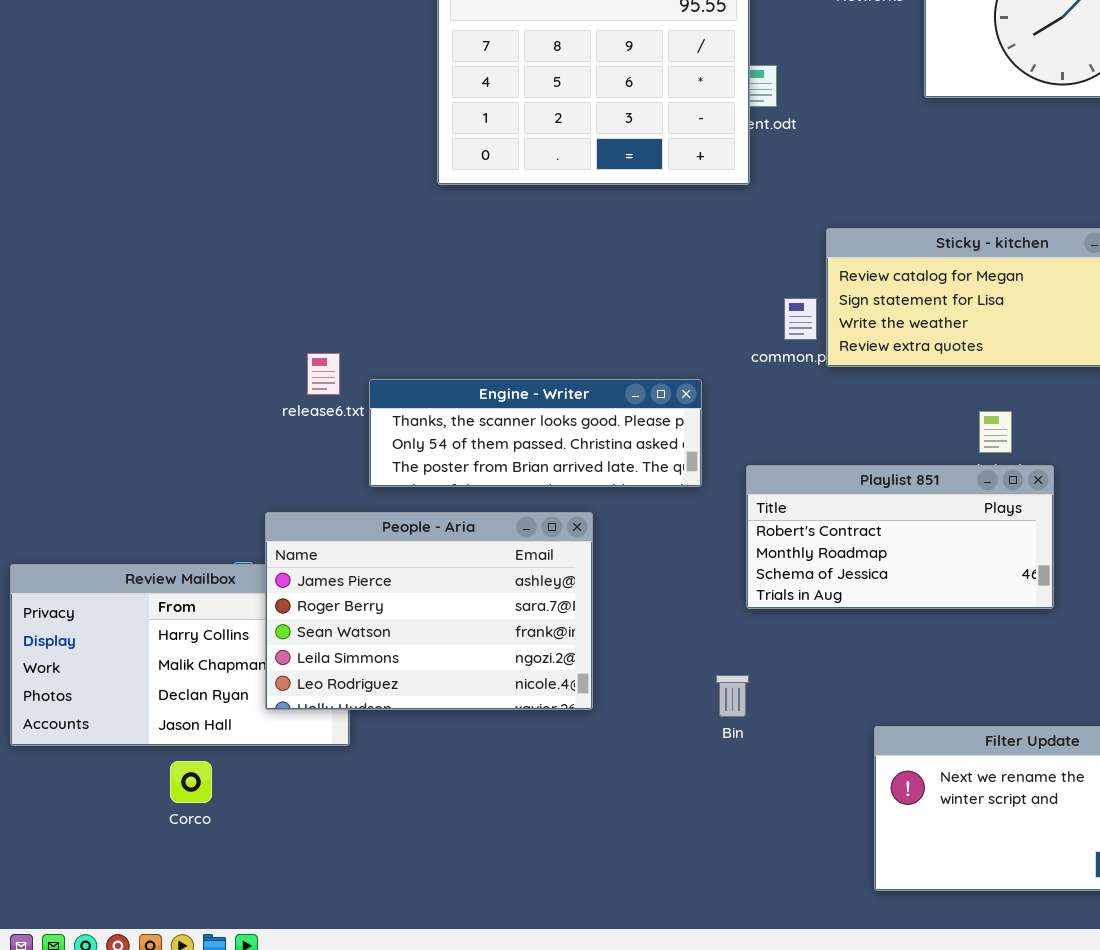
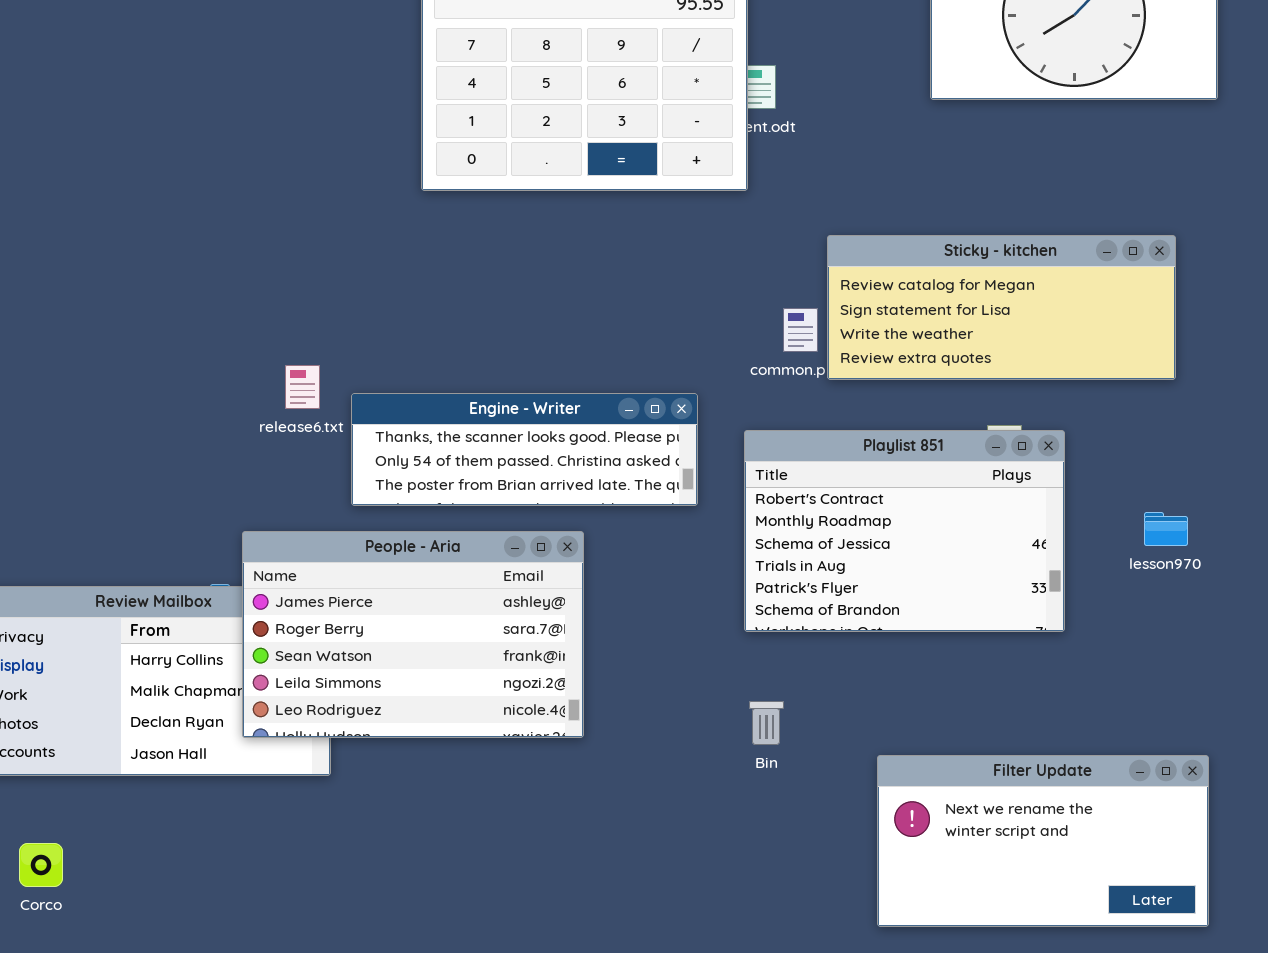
Playlist 851: [746,465,1054,609] -> [744,430,1065,632], resized
Bin: [716,675,749,717] -> [749,701,784,745], moved
Corco: [170,761,212,803] -> [19,843,63,887], moved

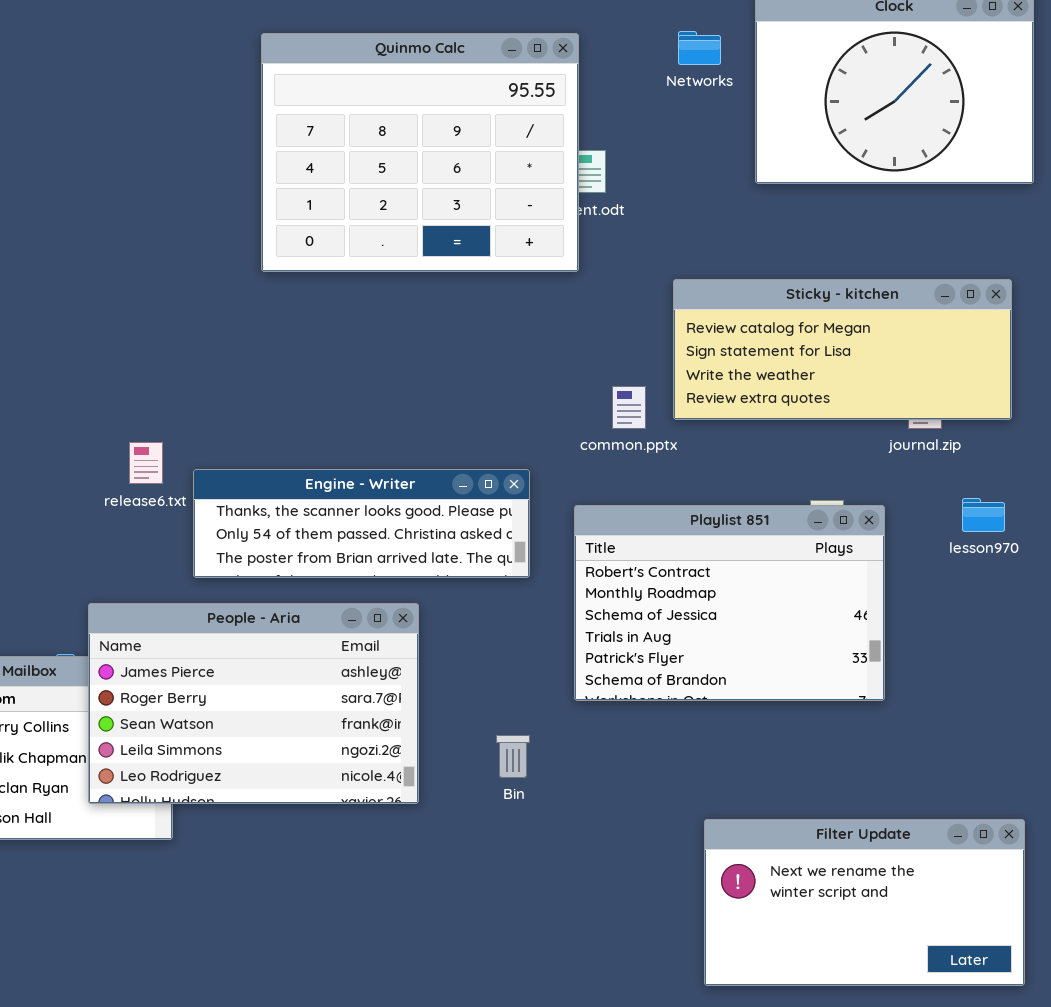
Sticky - kitchen: [827,235,1176,380] -> [673,279,1012,420], moved
lesson970: [1144,512,1188,546] -> [962,498,1005,532], moved
Bin: [749,701,784,745] -> [496,735,530,778], moved

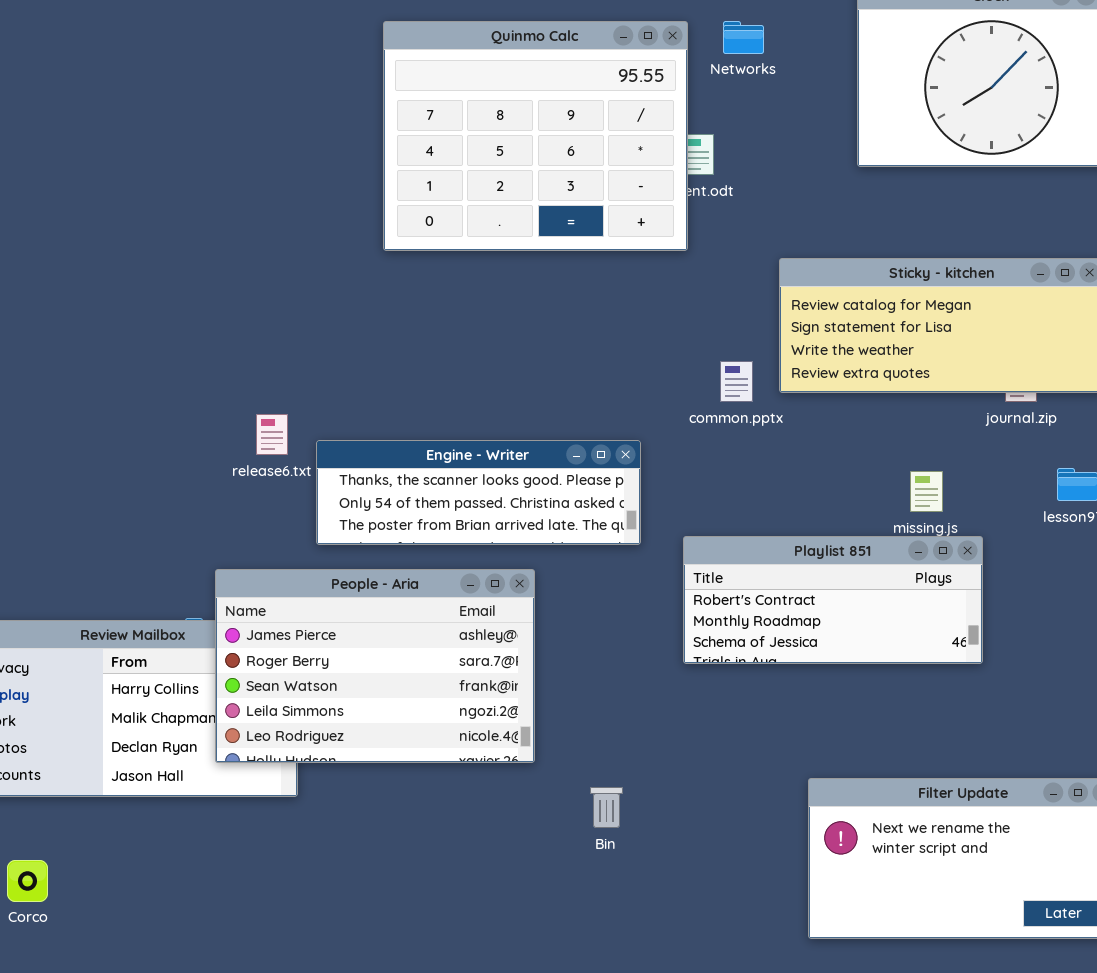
Networks: [678,31,721,65] -> [723,21,764,54], moved
Playlist 851: [574,505,885,701] -> [683,536,983,664], resized
Bin: [496,735,530,778] -> [590,787,623,828], moved

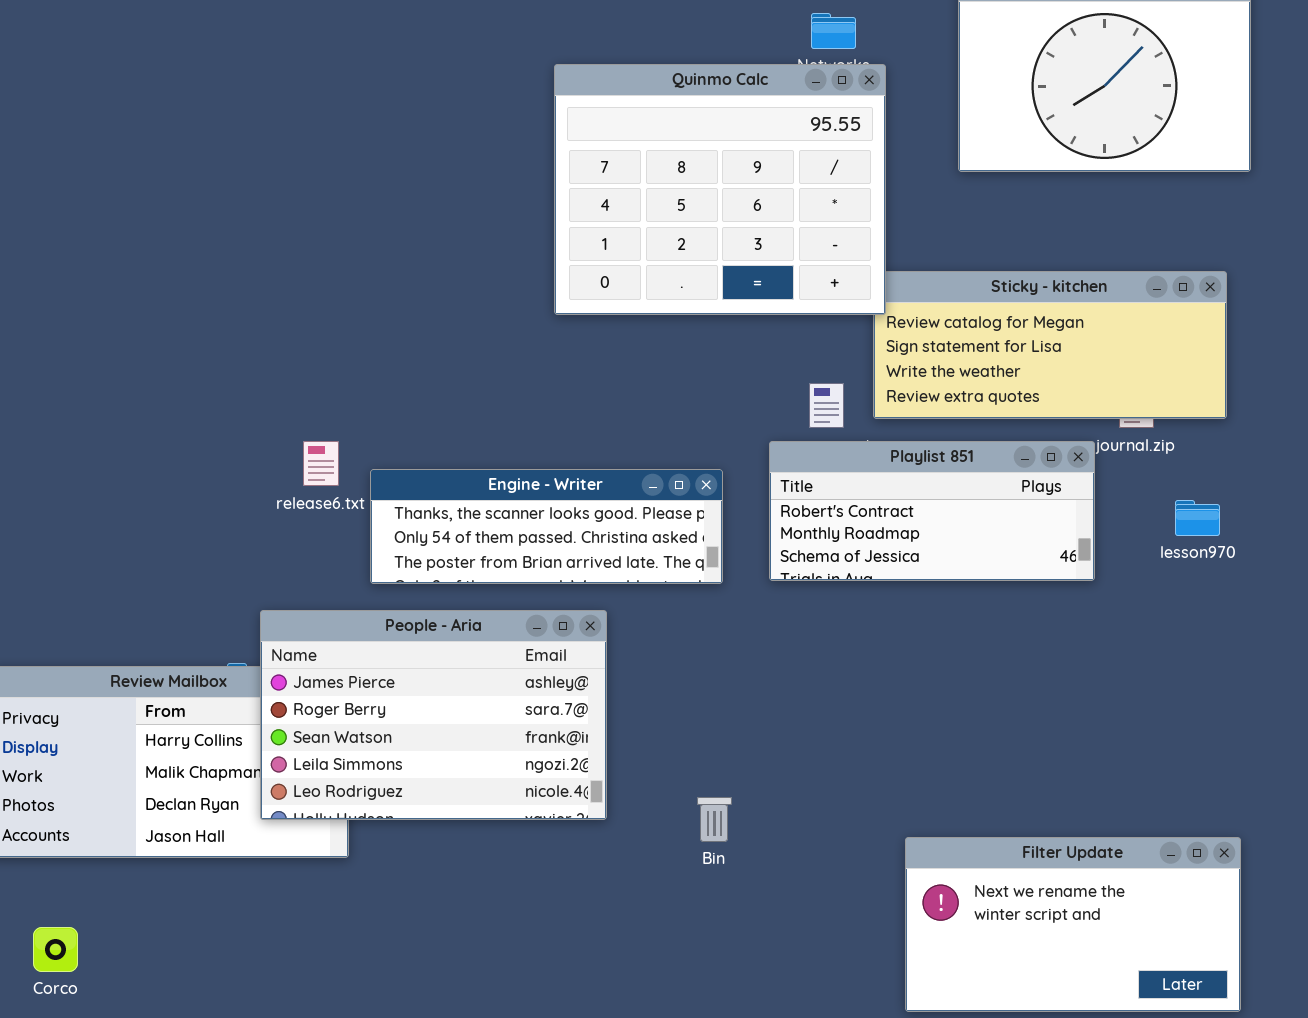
Quinmo Calc: [383,21,688,251] -> [554,64,886,315], moved
Playlist 851: [683,536,983,664] -> [769,441,1095,581], moved
Bin: [590,787,623,828] -> [697,797,732,842], moved

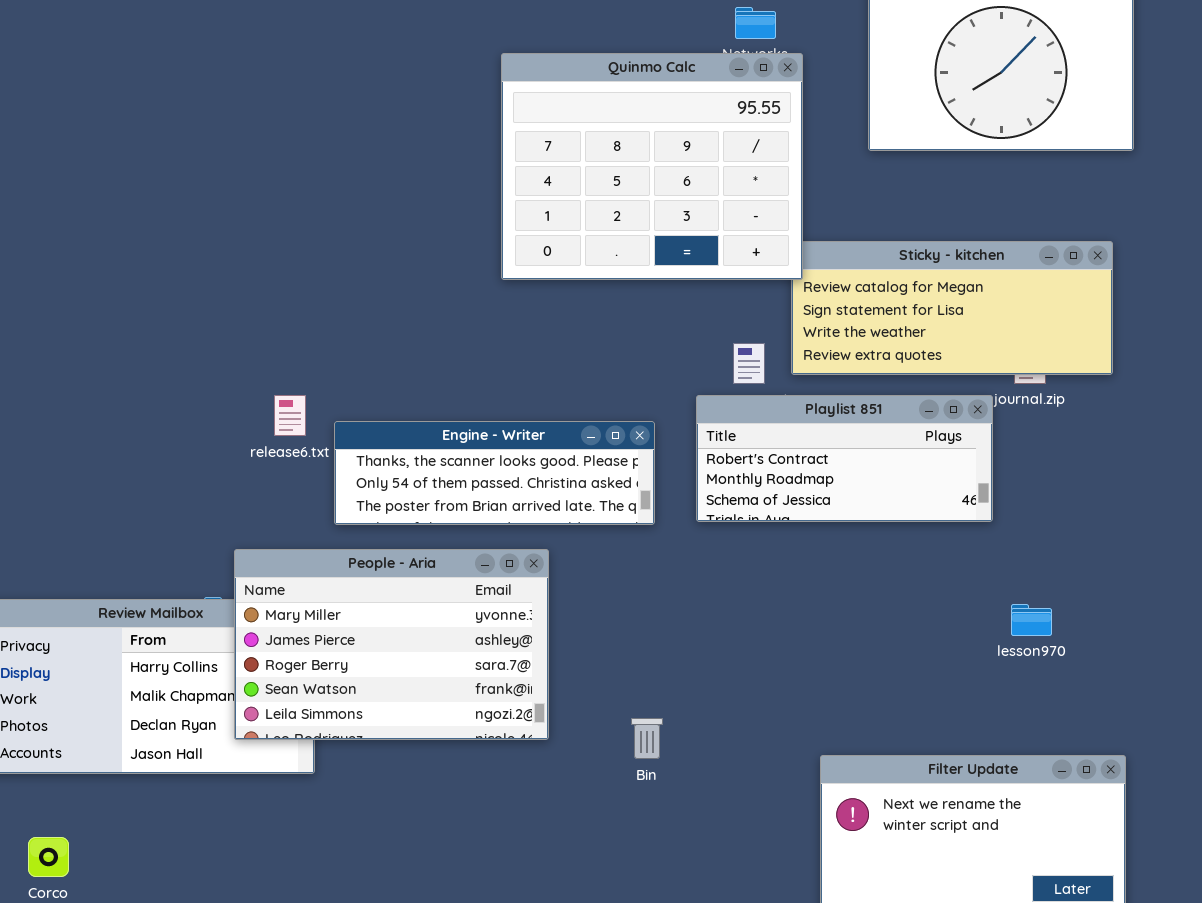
lesson970: [1175,500,1220,536] -> [1011,604,1052,636], moved
People - Aria: [260,610,607,820] -> [234,549,549,740], scrolled up 1 row

